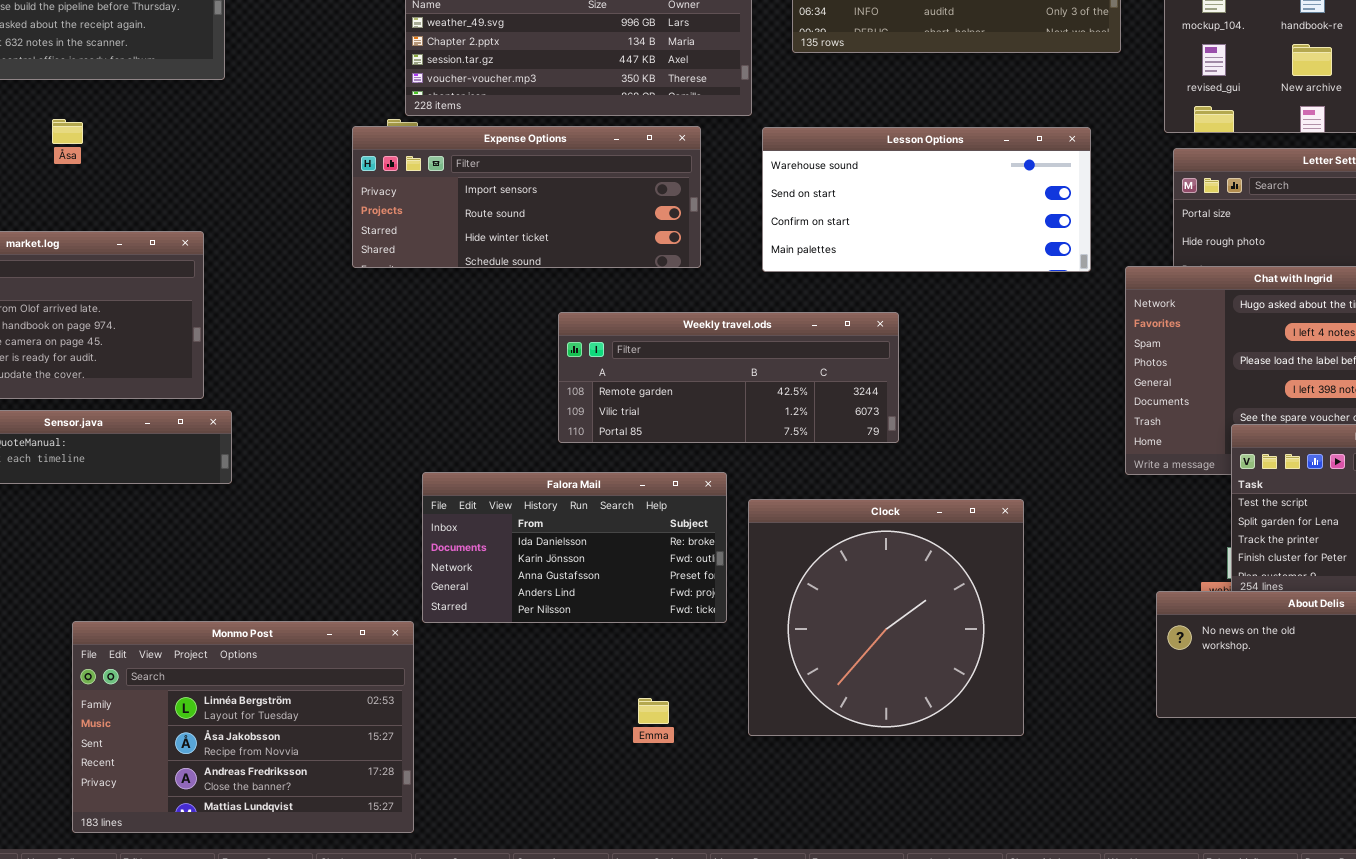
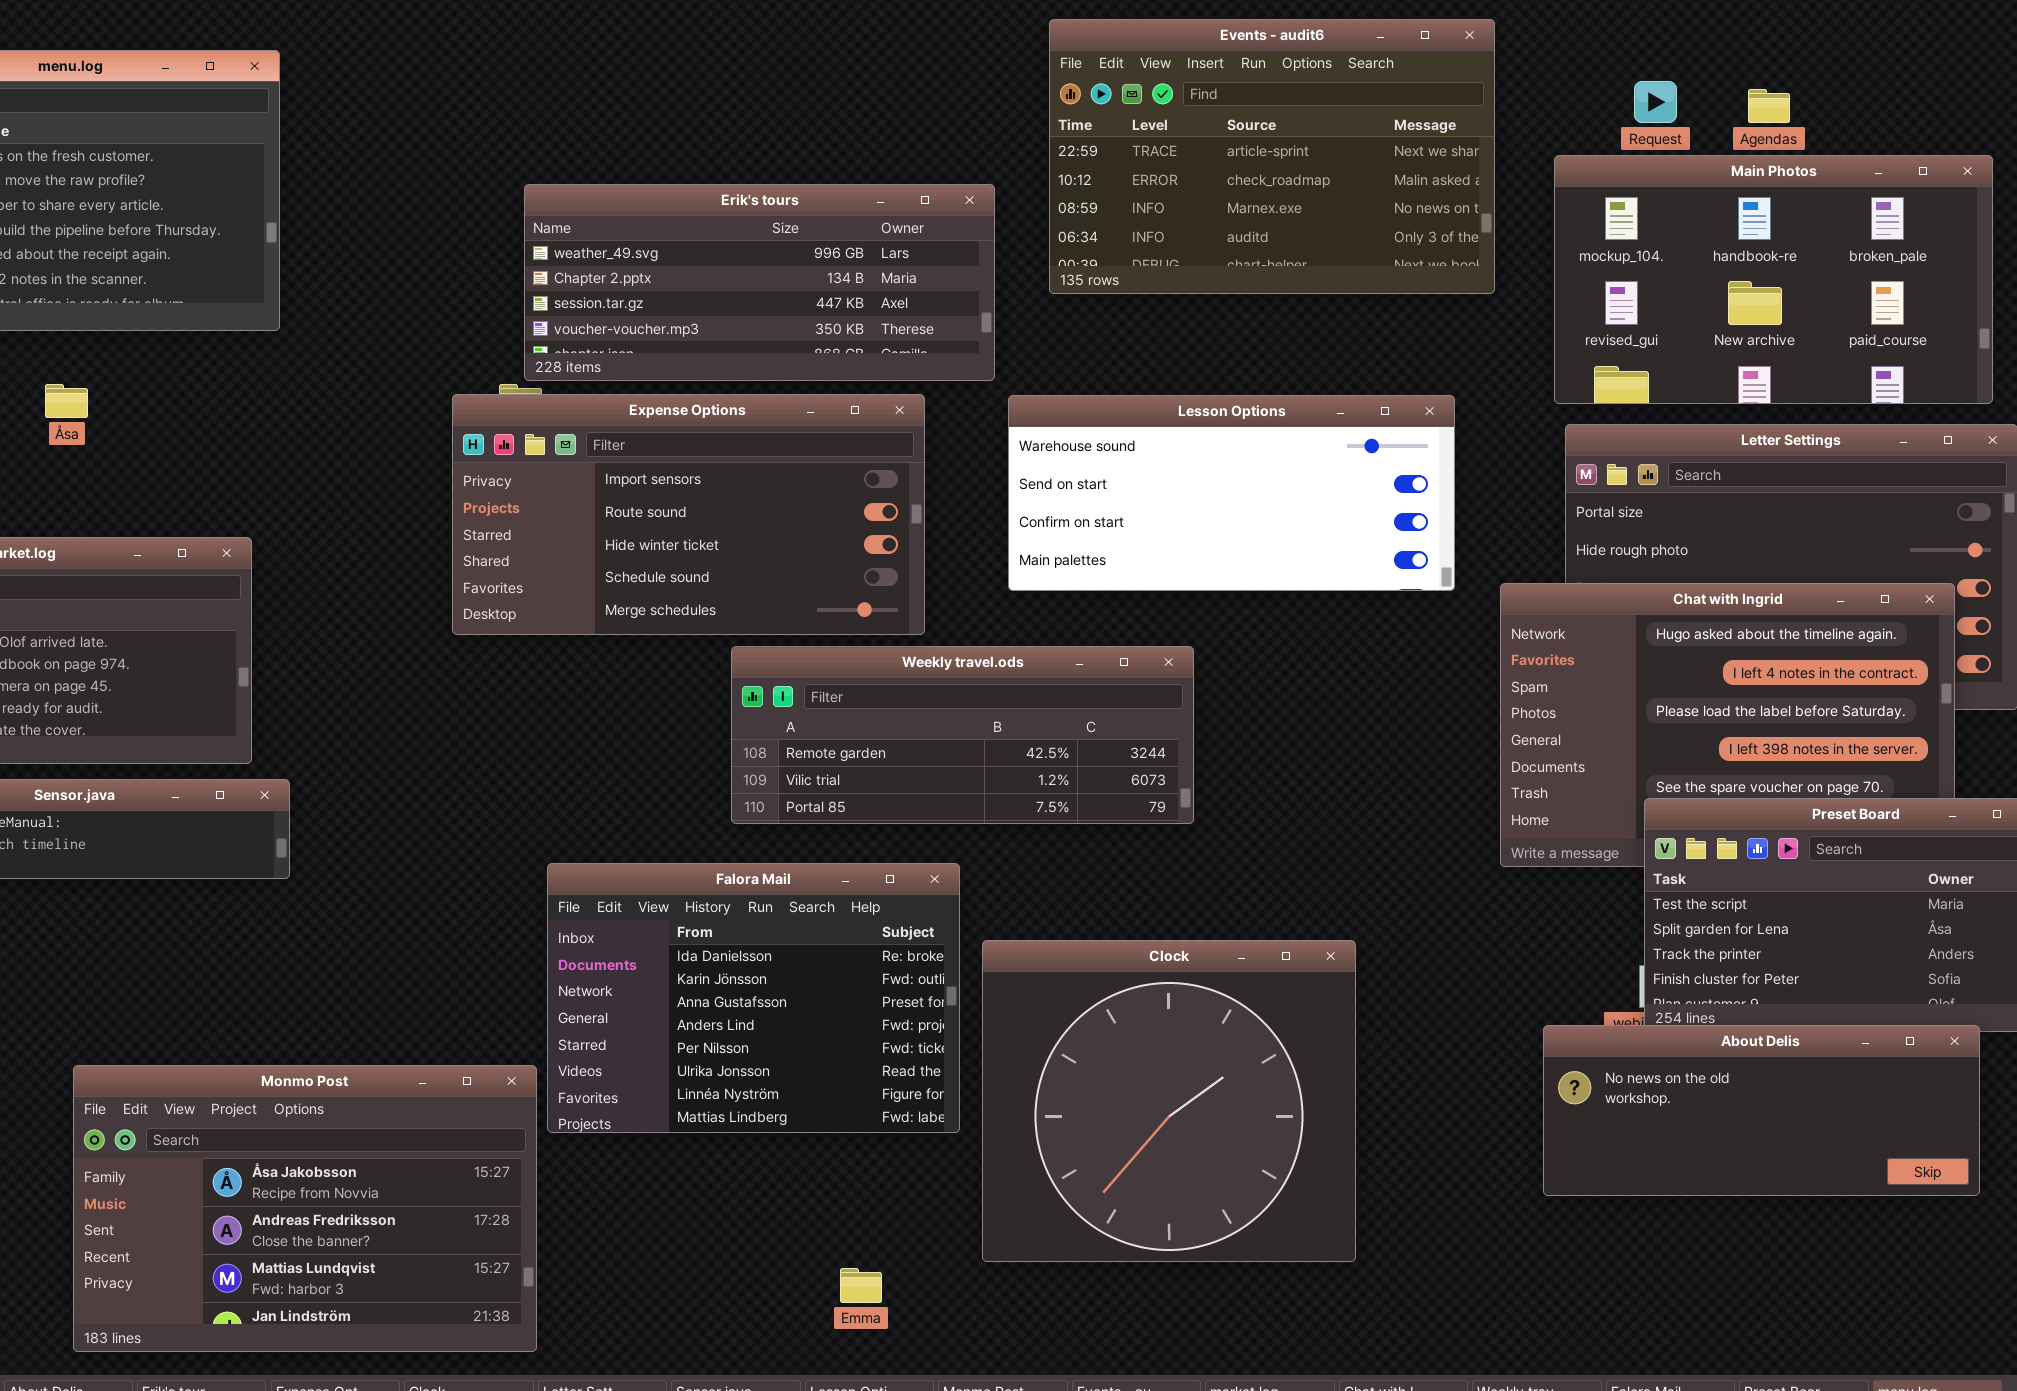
Expense Options: [352,126,701,268] -> [452,394,925,635], resized
Falora Mail: [422,472,727,623] -> [547,863,960,1133], resized
Clock: [748,499,1024,736] -> [982,940,1356,1262], moved
Monmo Post: [72,621,414,833] -> [73,1065,537,1352], scrolled down 1 row
Emma: [638,698,669,724] -> [840,1268,882,1303], moved

